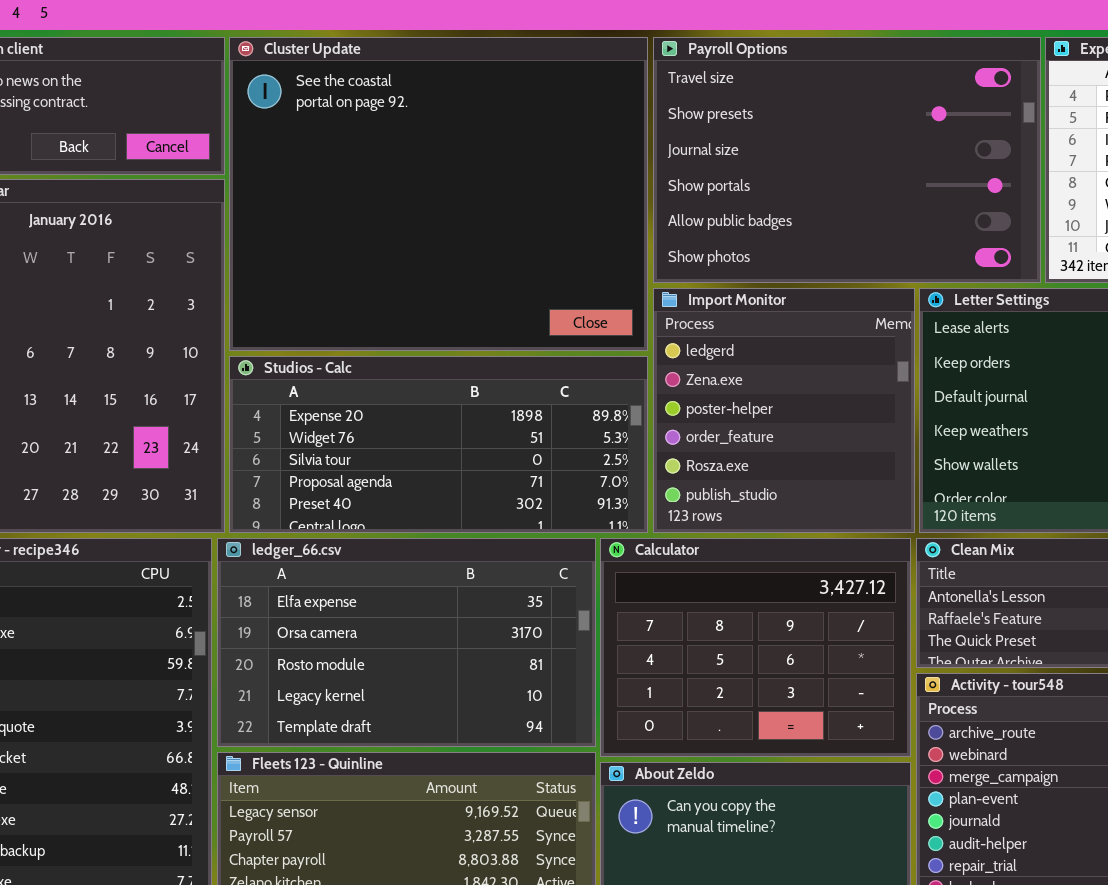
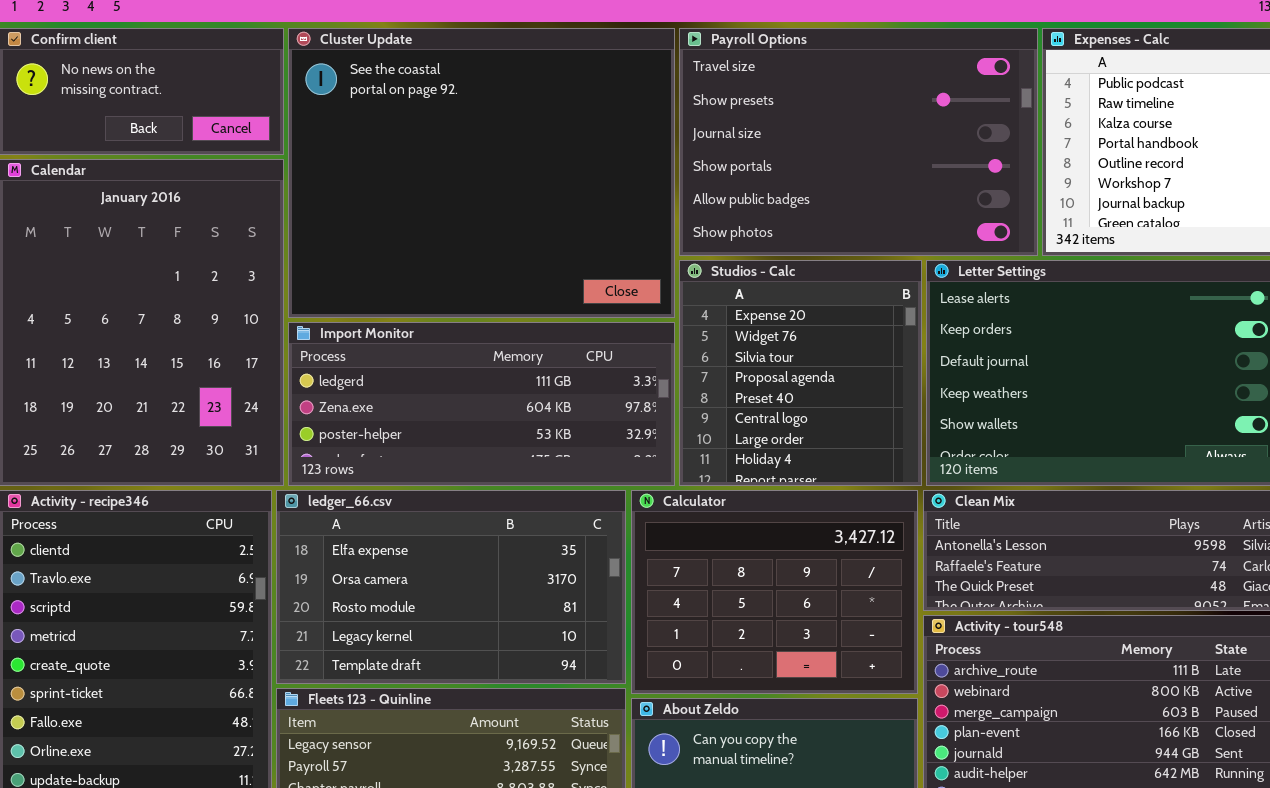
Import Monitor: [653,288,915,533] -> [288,322,675,486], moved, resized
Studios - Calc: [229,356,648,533] -> [679,260,922,486], moved, resized

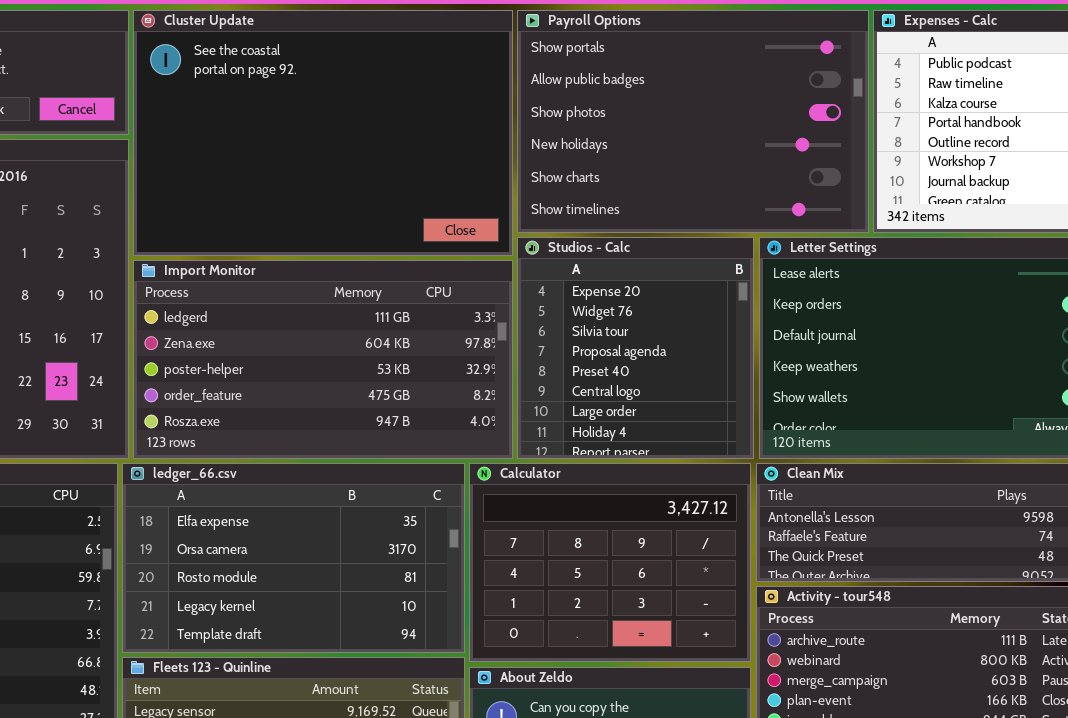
Cluster Update: [288,28,675,318] -> [133,10,513,256], resized
Payroll Options: [679,28,1038,256] -> [517,10,869,233], scrolled down 3 rows
Import Monitor: [288,322,675,486] -> [133,260,513,459], resized

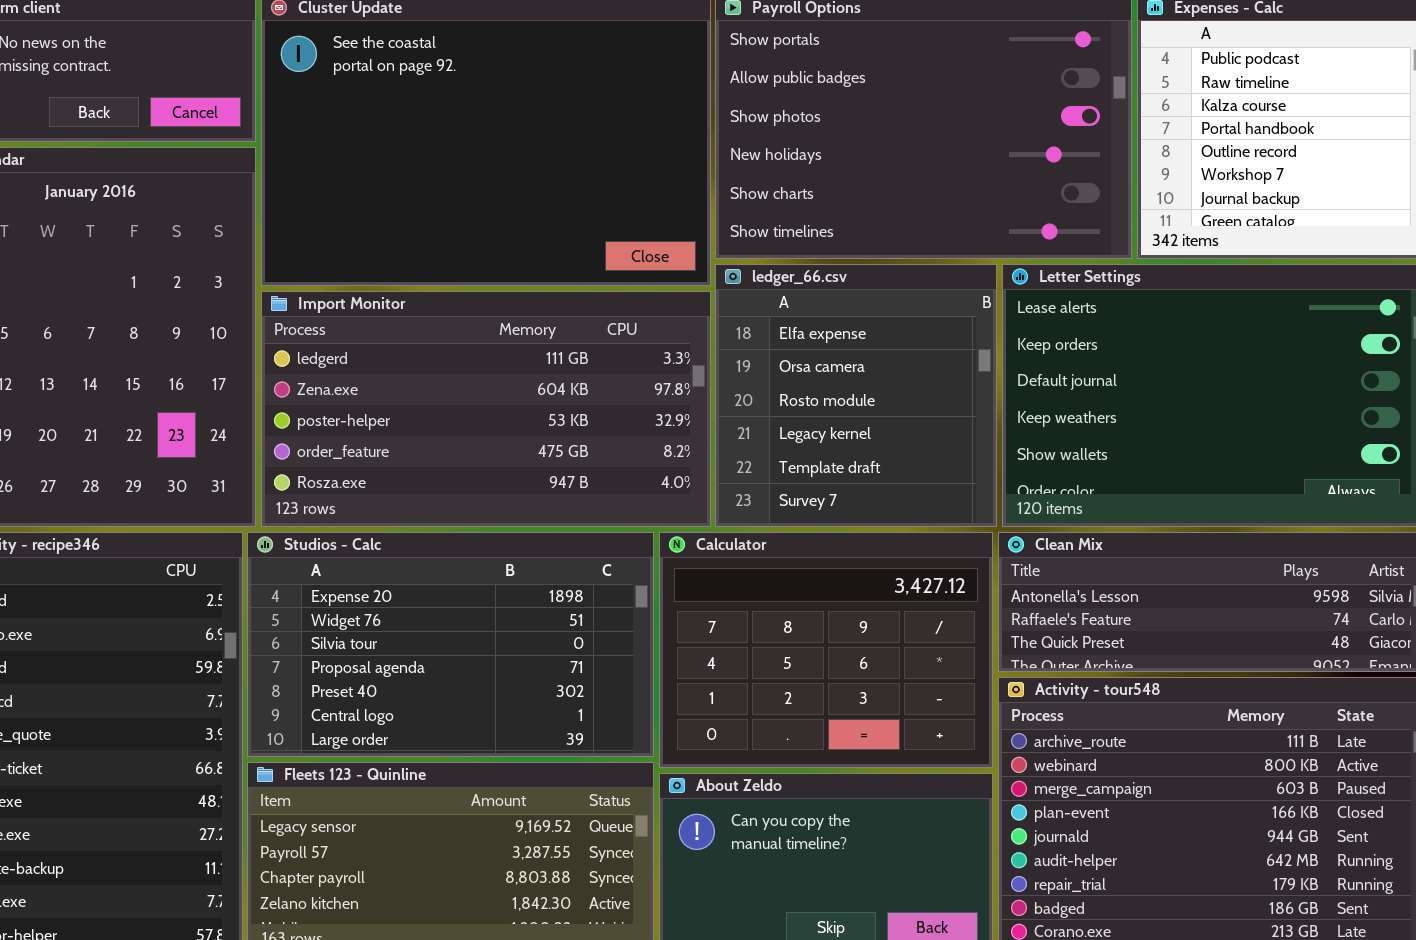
Studios - Calc: [517,237,754,459] -> [247,532,654,757], moved, resized
ledger_66.csv: [122,463,465,653] -> [715,264,997,527], moved, resized

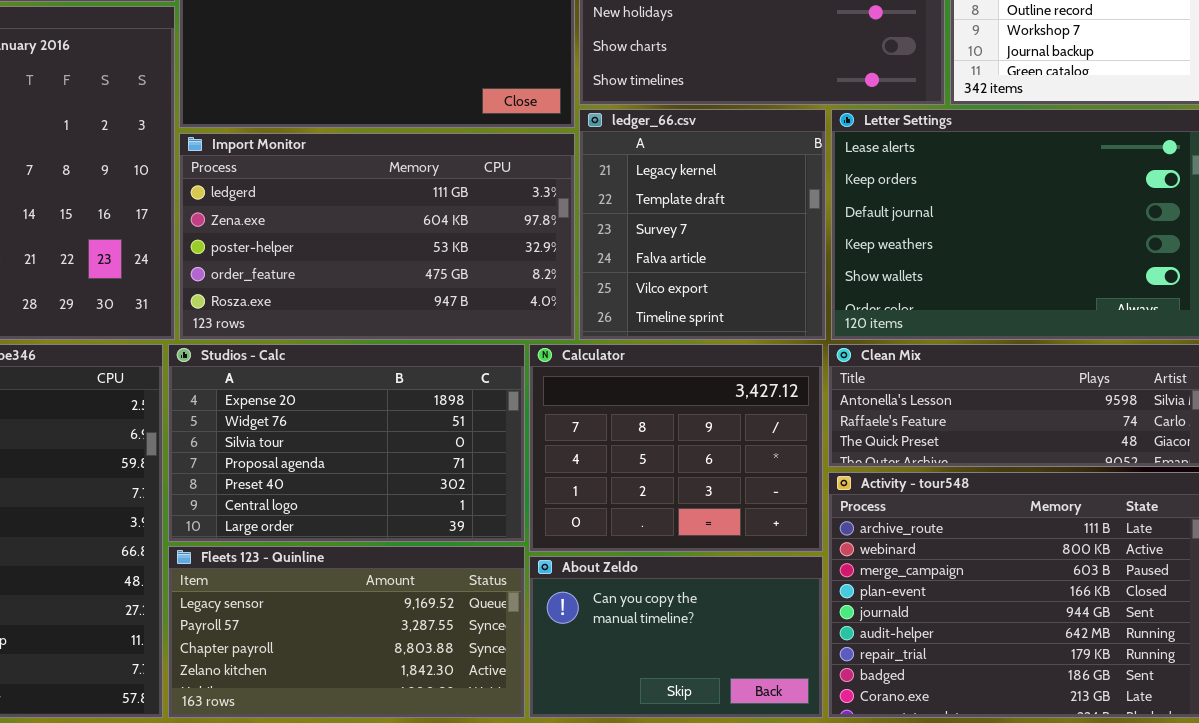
ledger_66.csv: [715,264,997,527] -> [579,109,826,340], scrolled down 3 rows

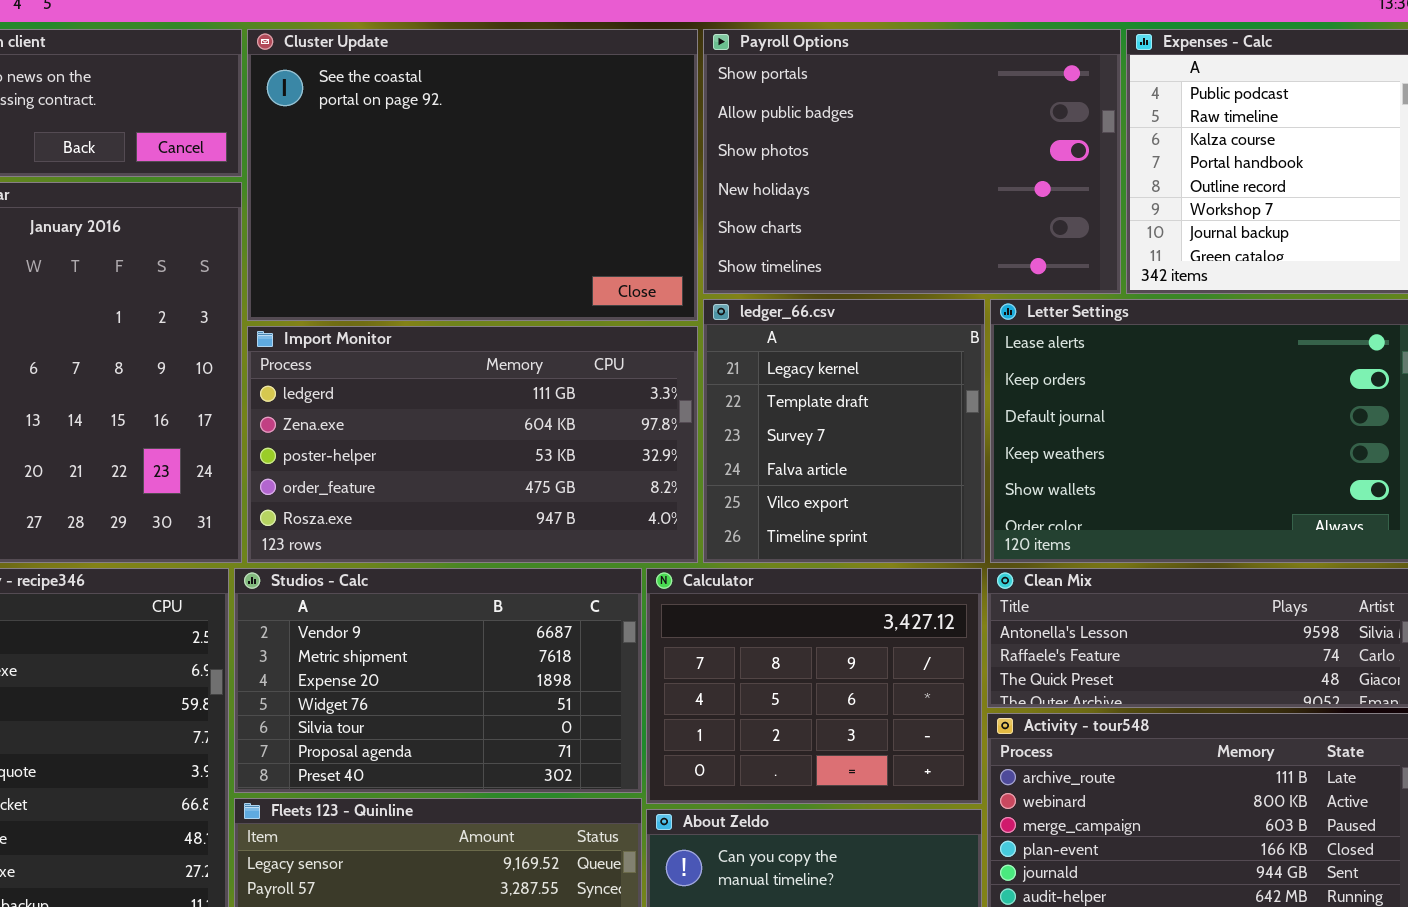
Studios - Calc: [168,344,525,542] -> [234,568,642,793], scrolled up 2 rows

